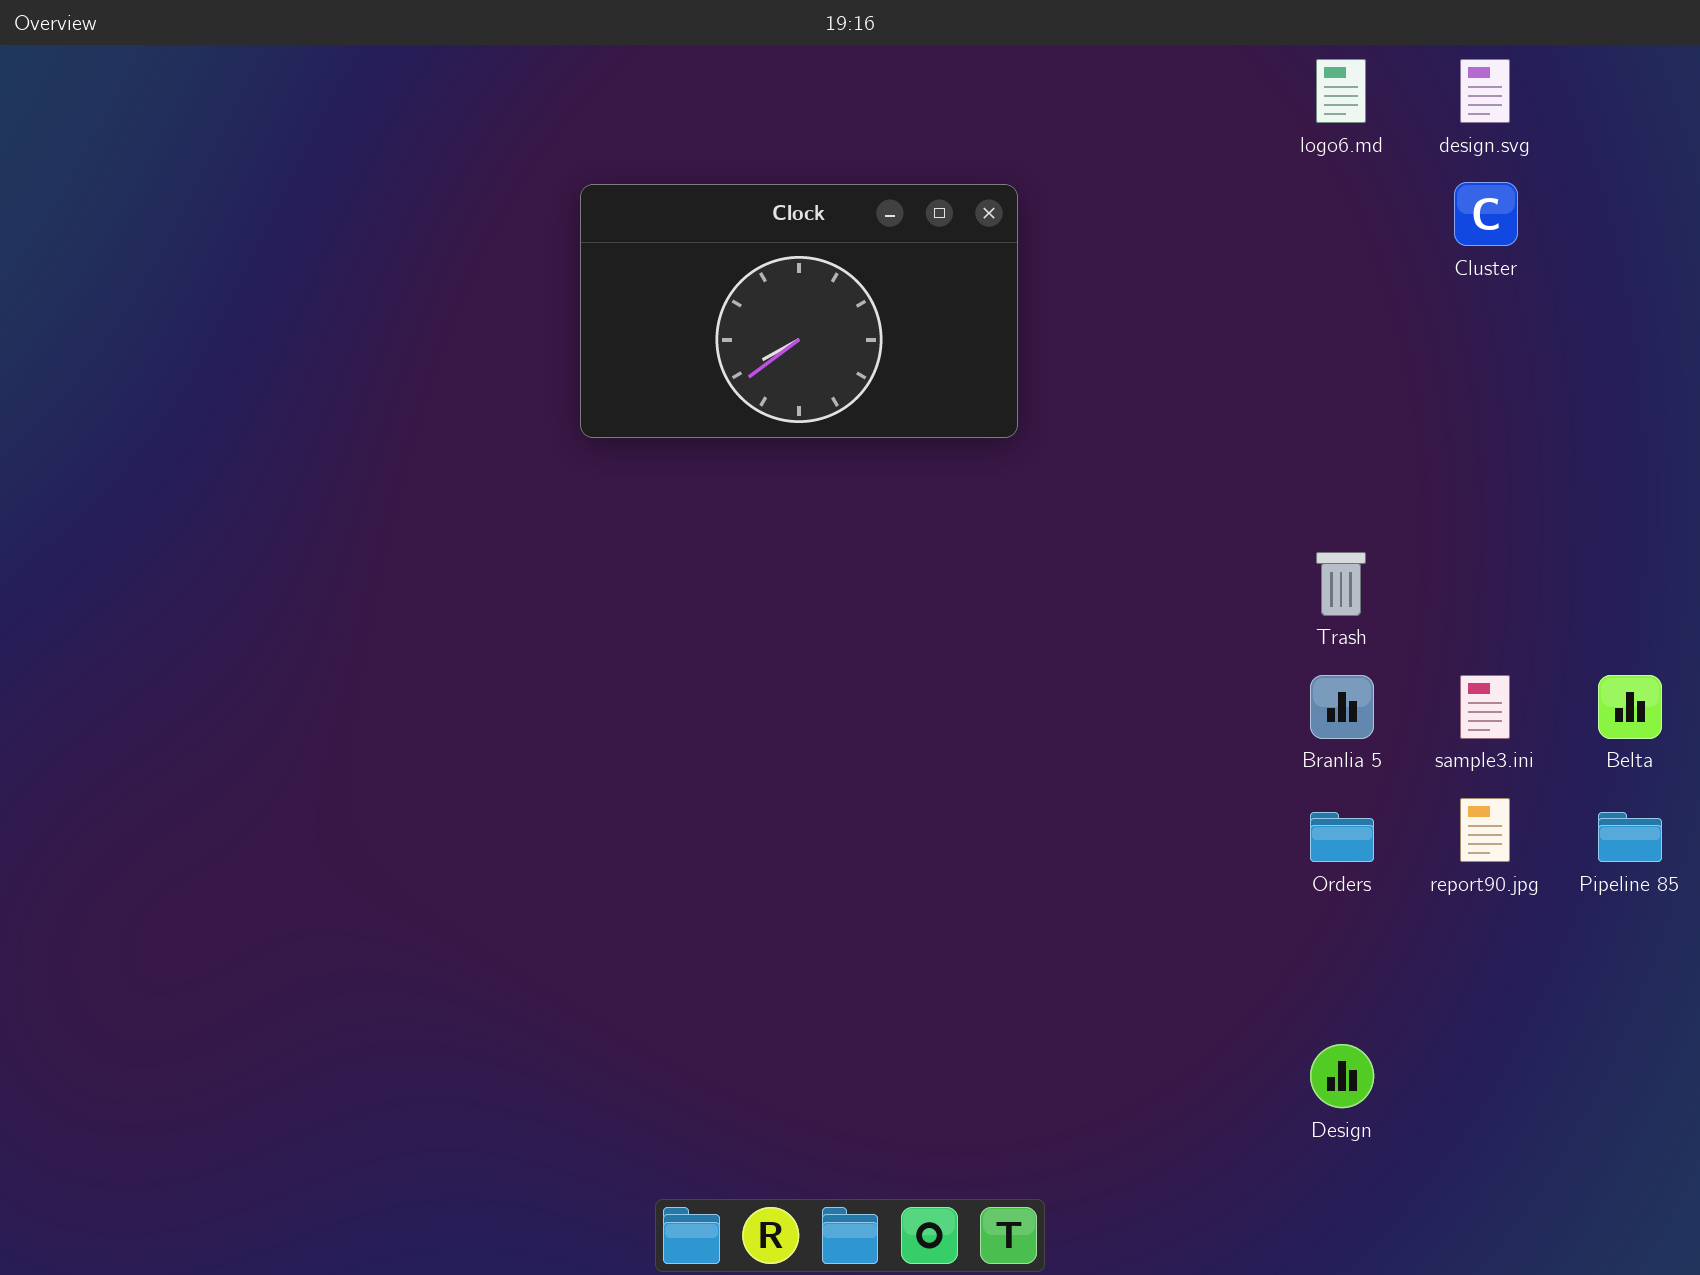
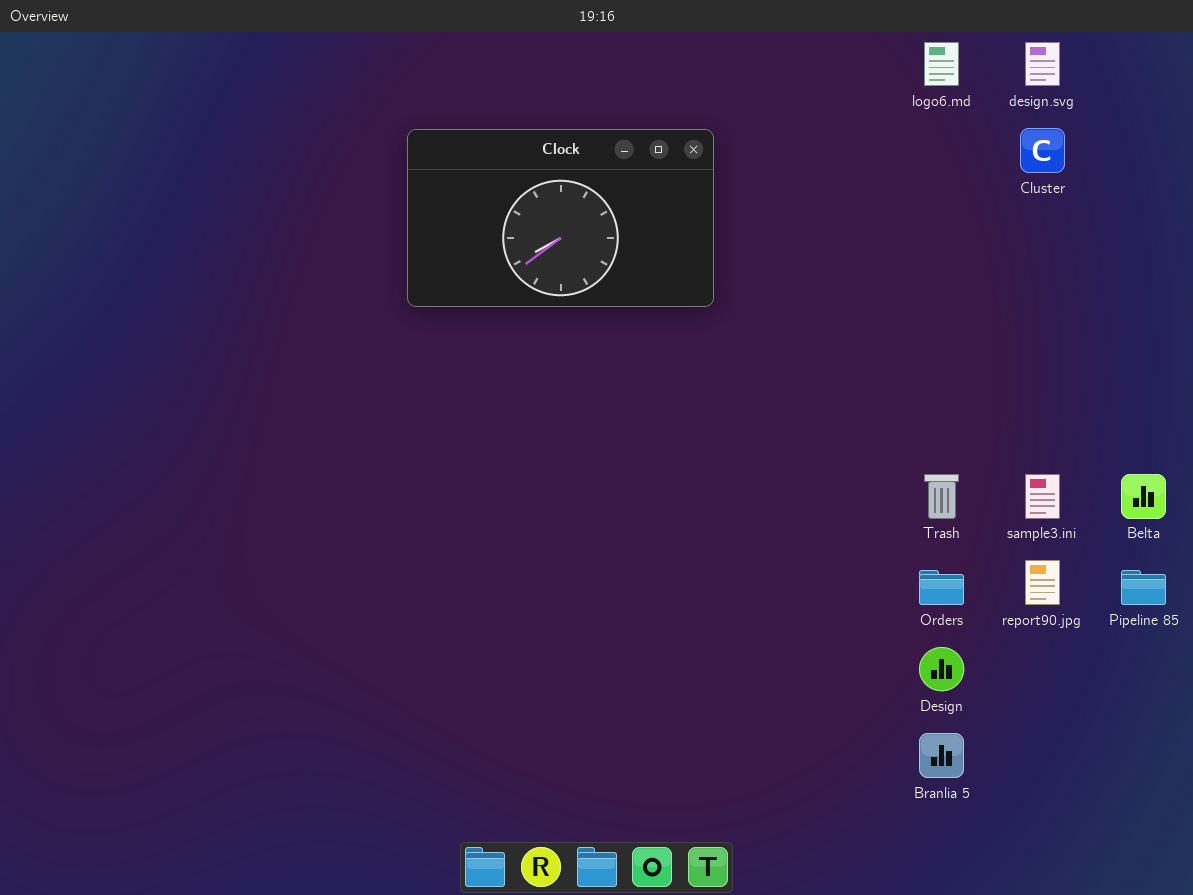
Trash: [1316,552,1366,616] -> [924,474,959,519], moved
Branlia 5: [1310,675,1374,739] -> [919,733,964,778], moved
Design: [1310,1044,1374,1108] -> [919,647,964,691], moved

